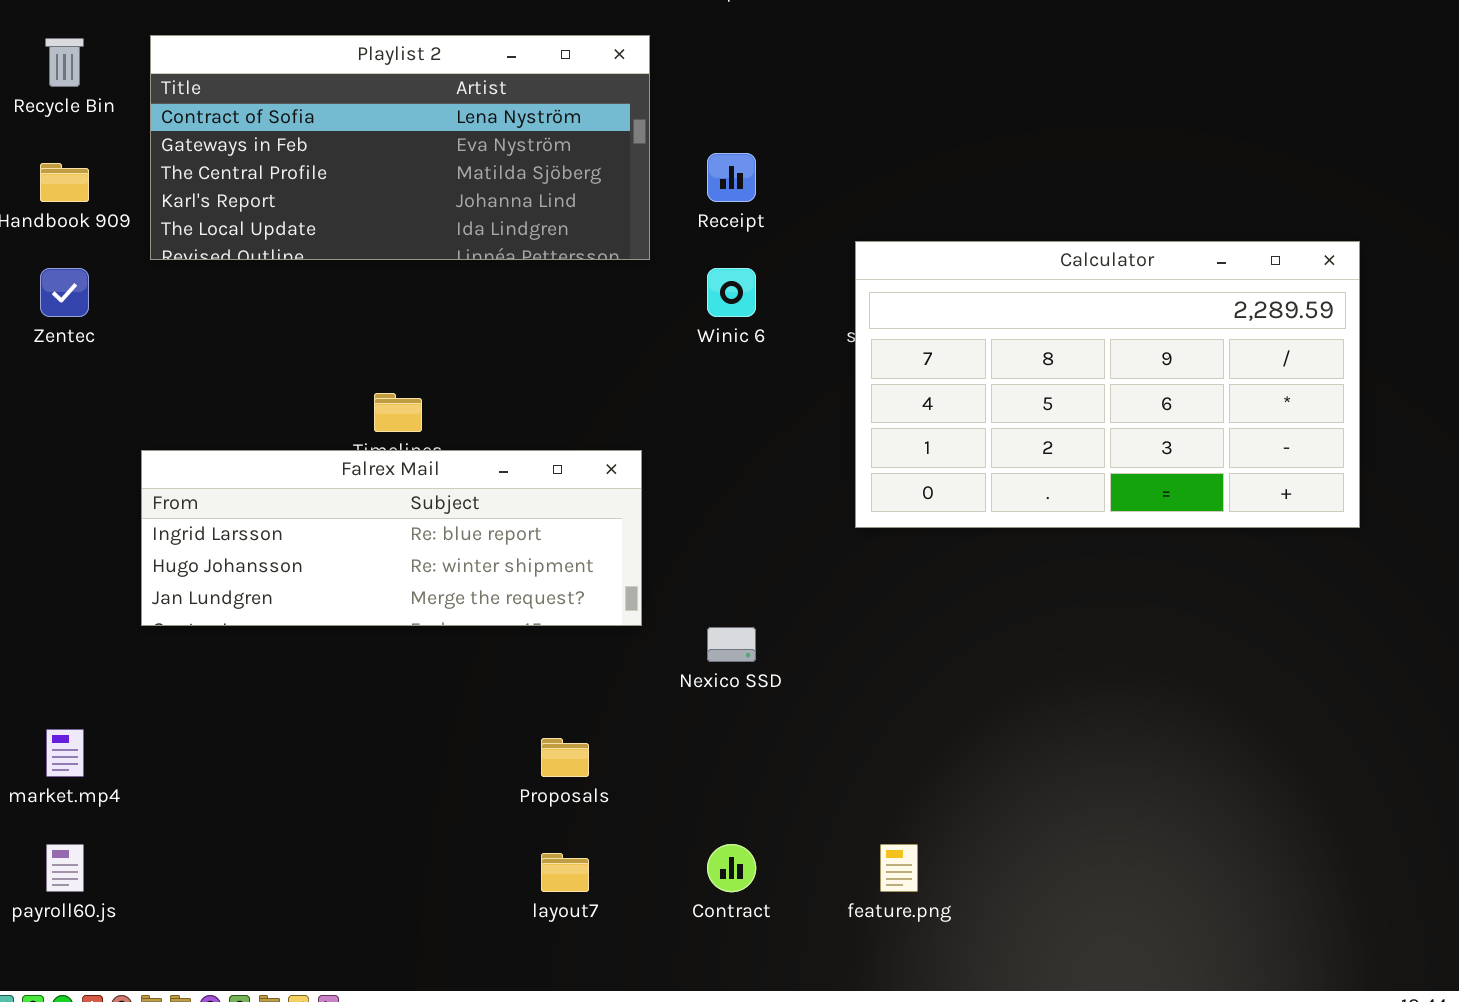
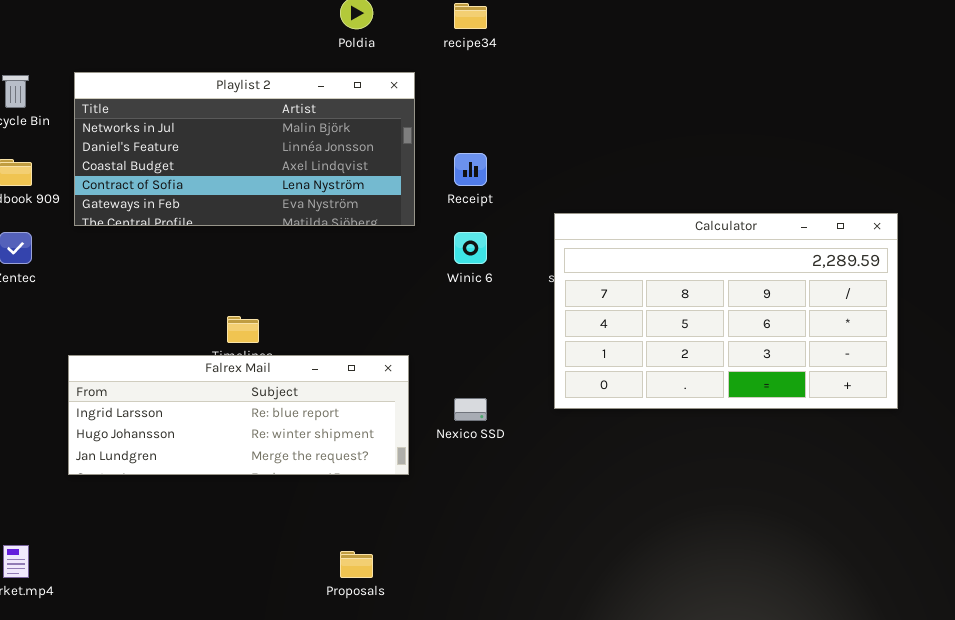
Playlist 2: [150,35,650,260] -> [74,72,415,226], scrolled up 3 rows
Nexico SSD: [707,627,756,662] -> [454,398,487,421], moved

